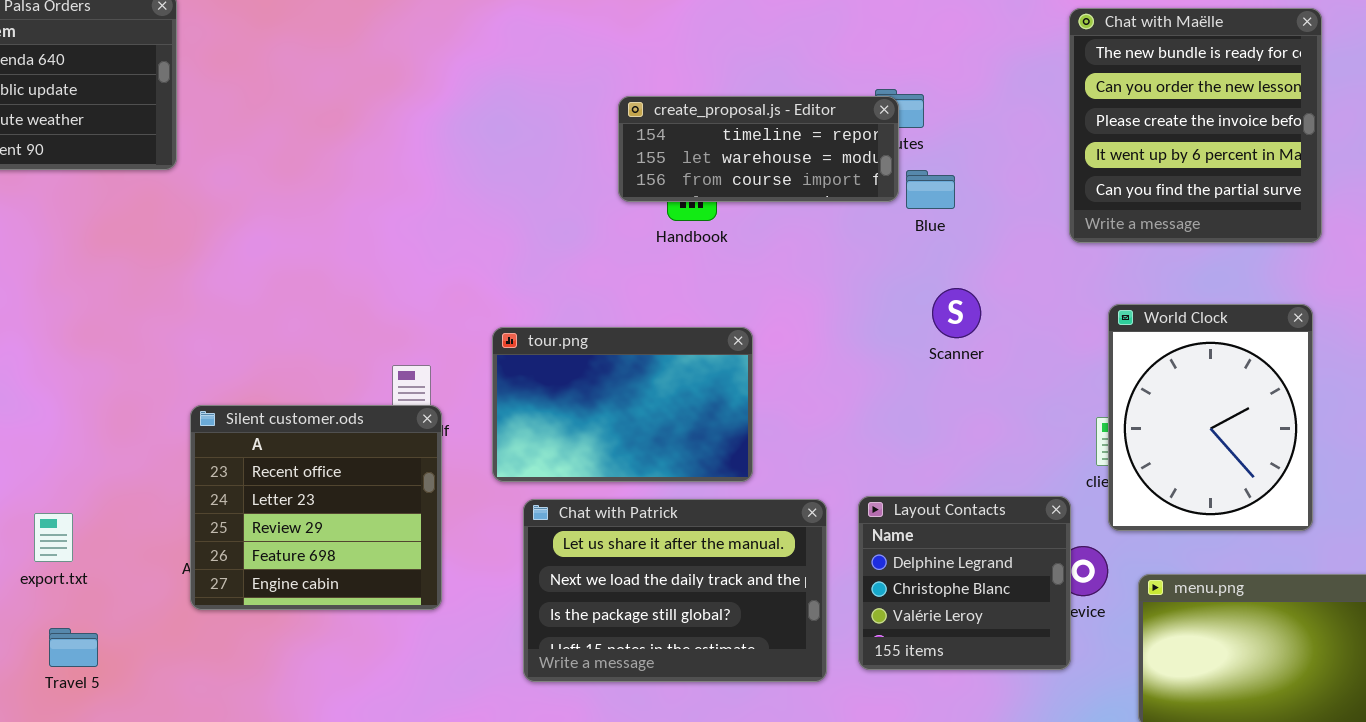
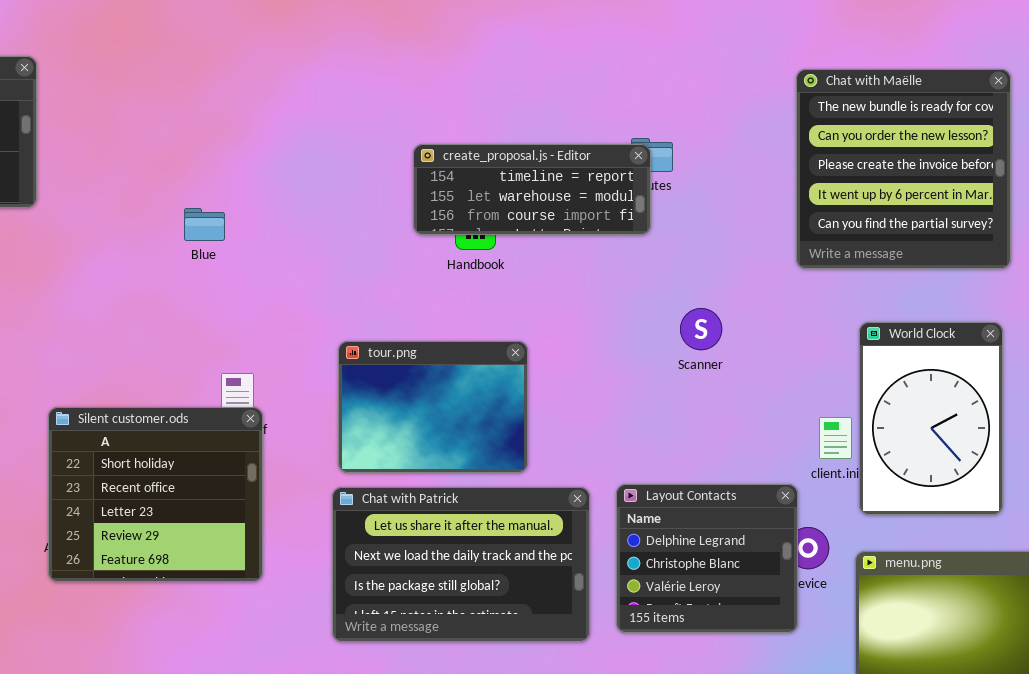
Blue: [906,170,955,209] -> [184,208,225,241], moved
World Clock: [1108,304,1313,531] -> [859,322,1003,515], resized
tour.png: [492,327,753,482] -> [338,341,528,473], resized
Silent customer.ods: [190,405,442,610] -> [48,407,263,582], scrolled up 1 row

